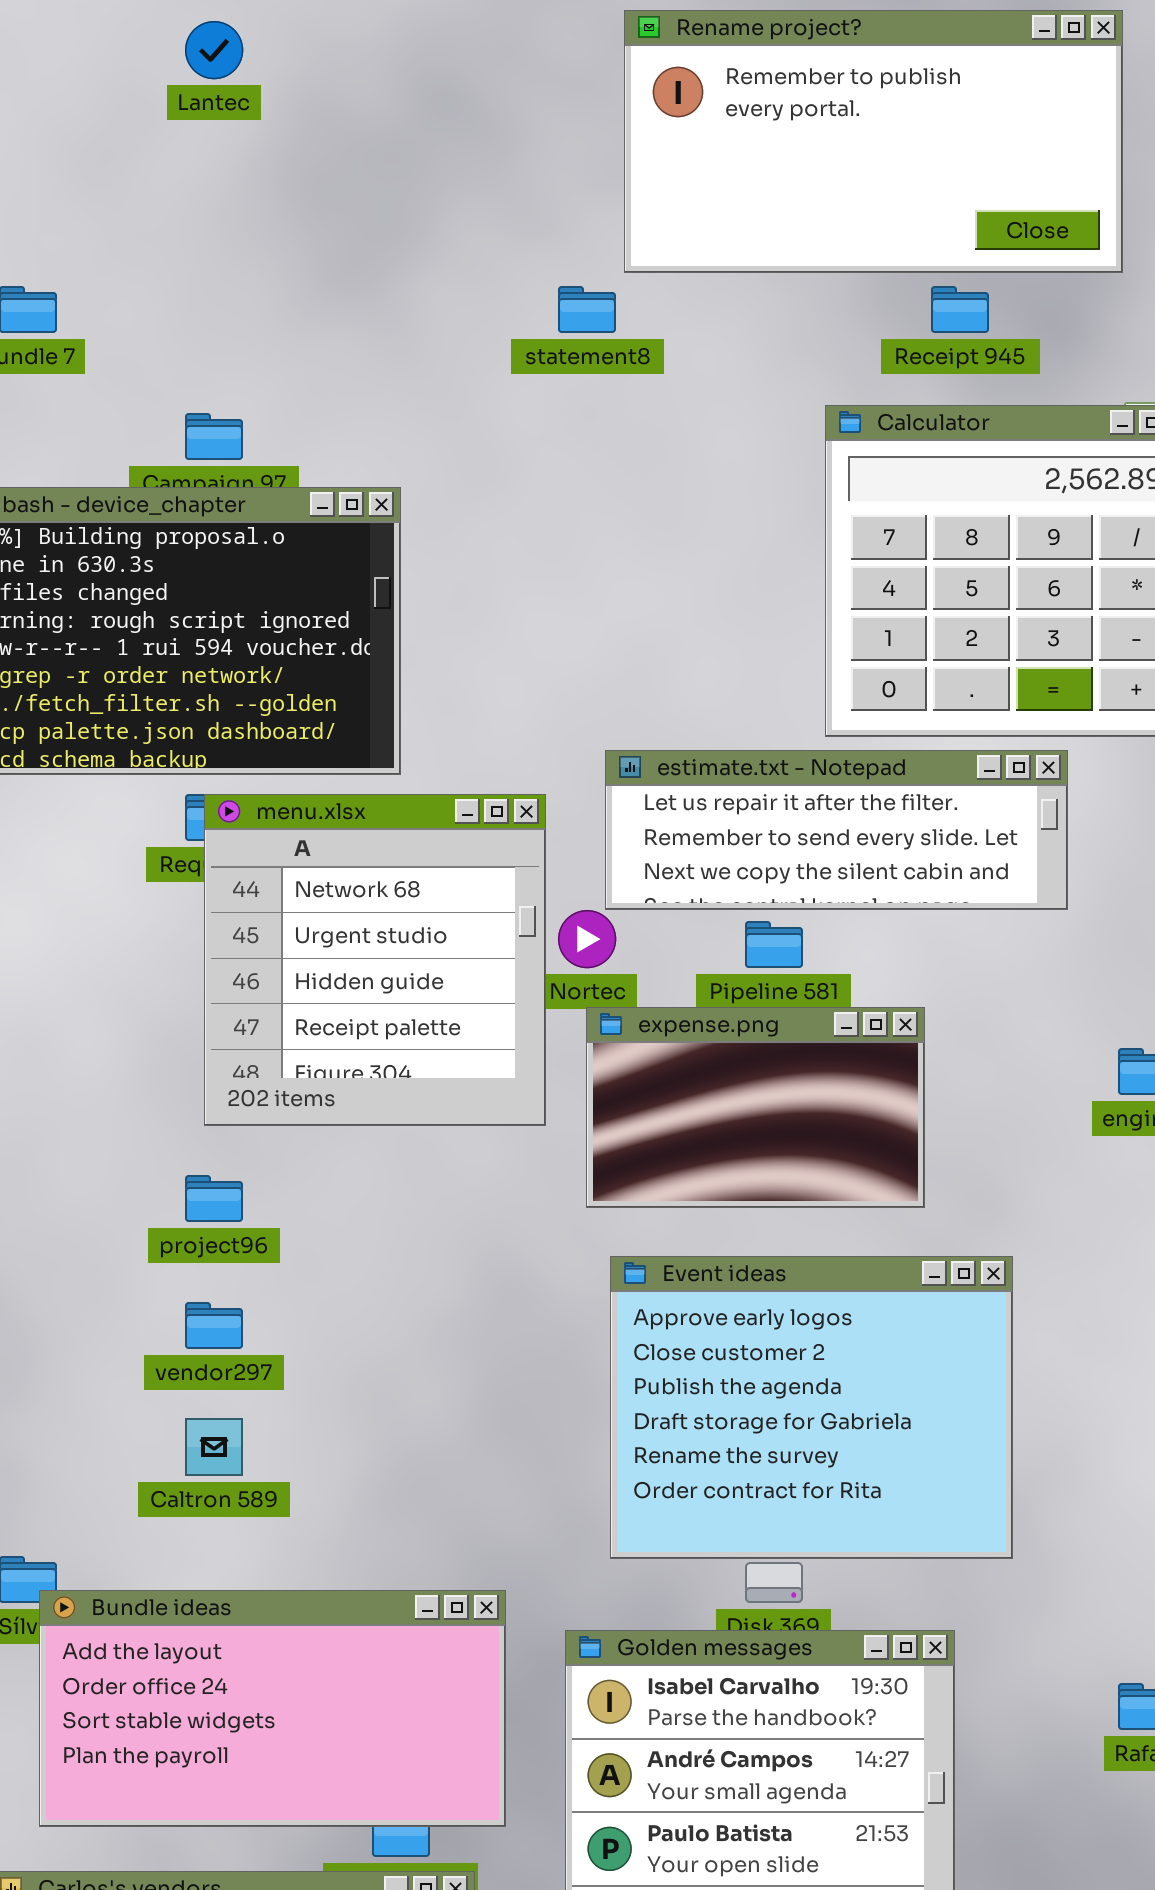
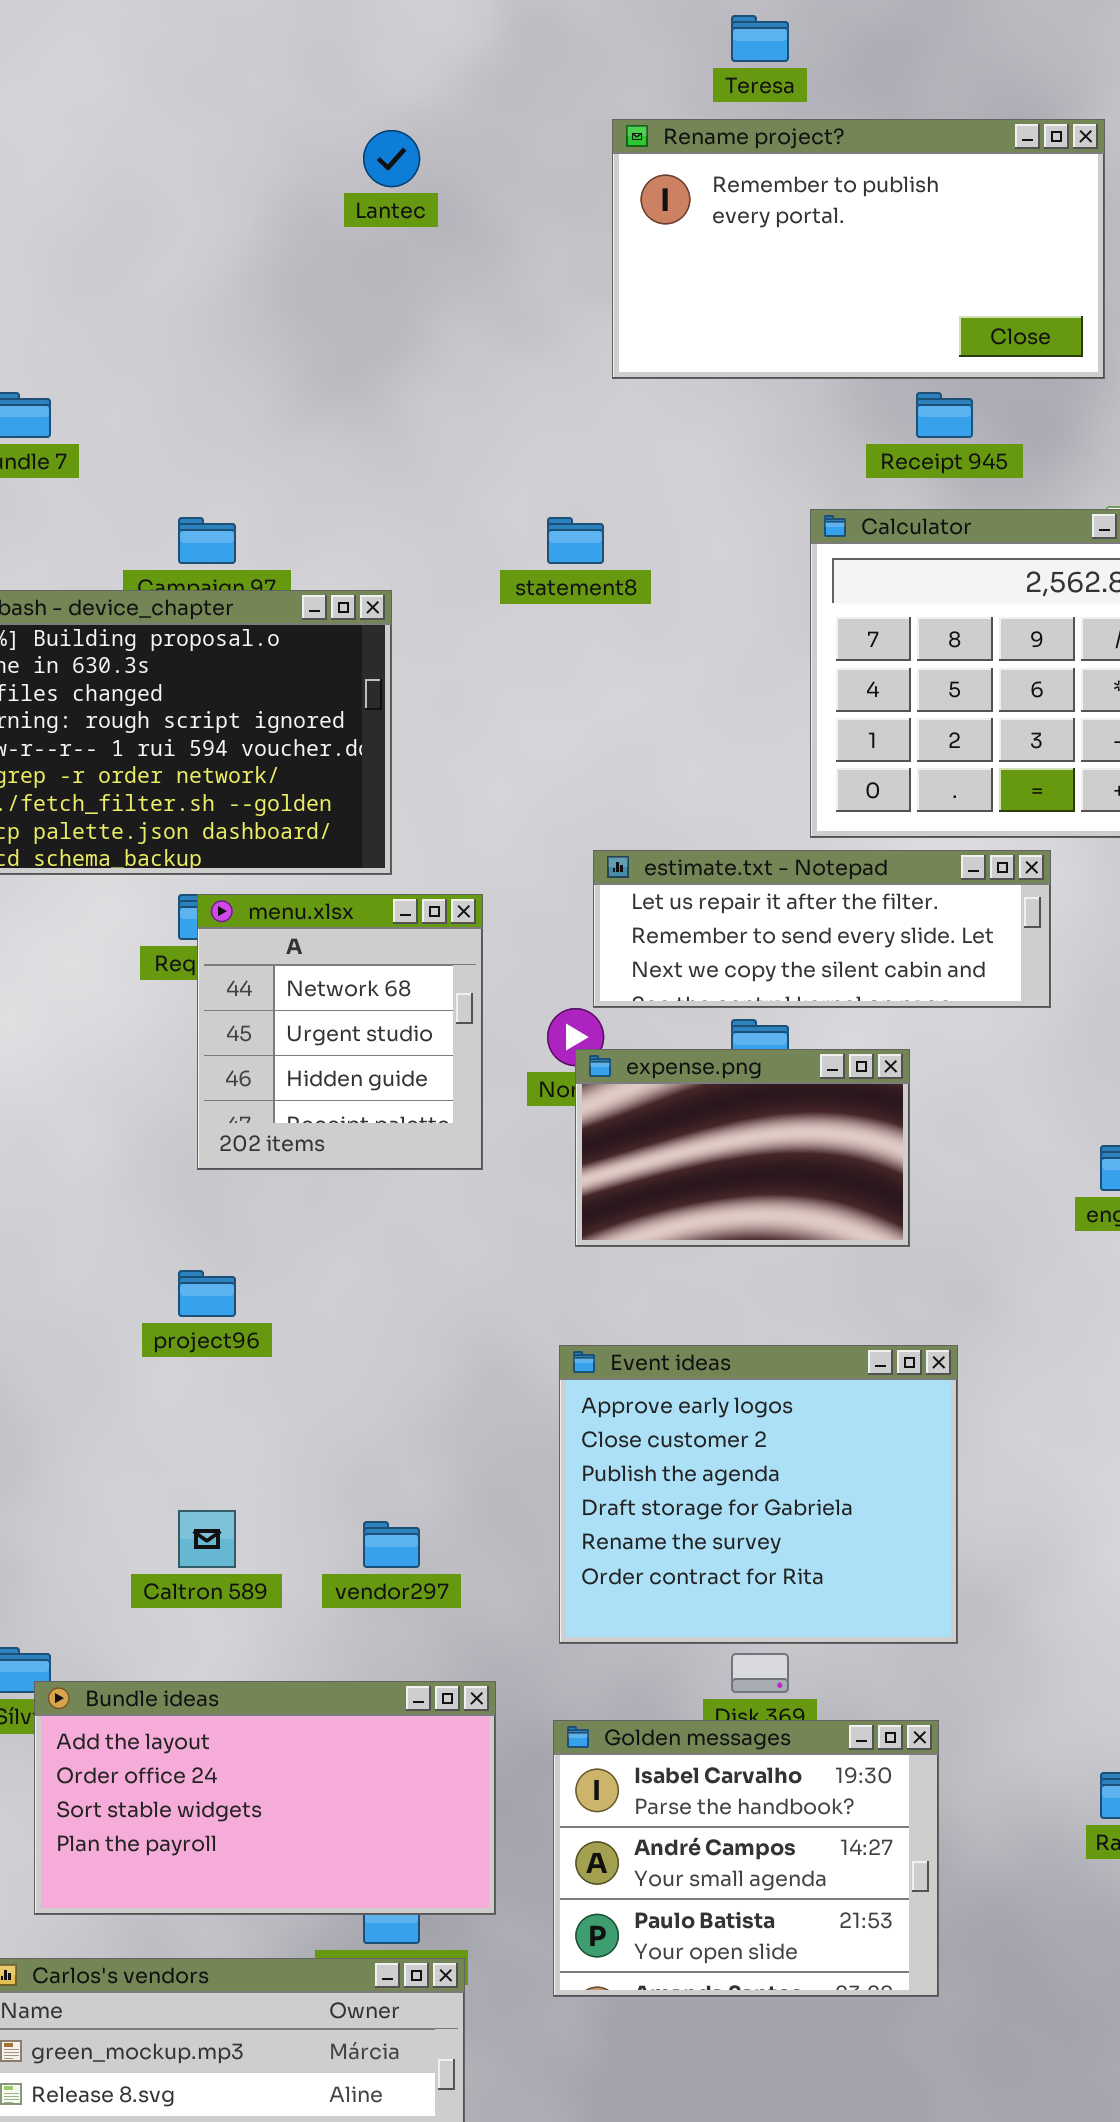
Lantec: [185,21,243,79] -> [363,130,420,187], moved
statement8: [558,286,616,333] -> [547,517,604,564], moved
menu.xlsx: [204,794,546,1126] -> [197,894,483,1170], resized
expense.png: [586,1007,925,1208] -> [575,1049,910,1247], moved
Event ideas: [610,1256,1013,1559] -> [559,1345,958,1644], moved
vendor297: [185,1302,243,1349] -> [363,1521,420,1568], moved

